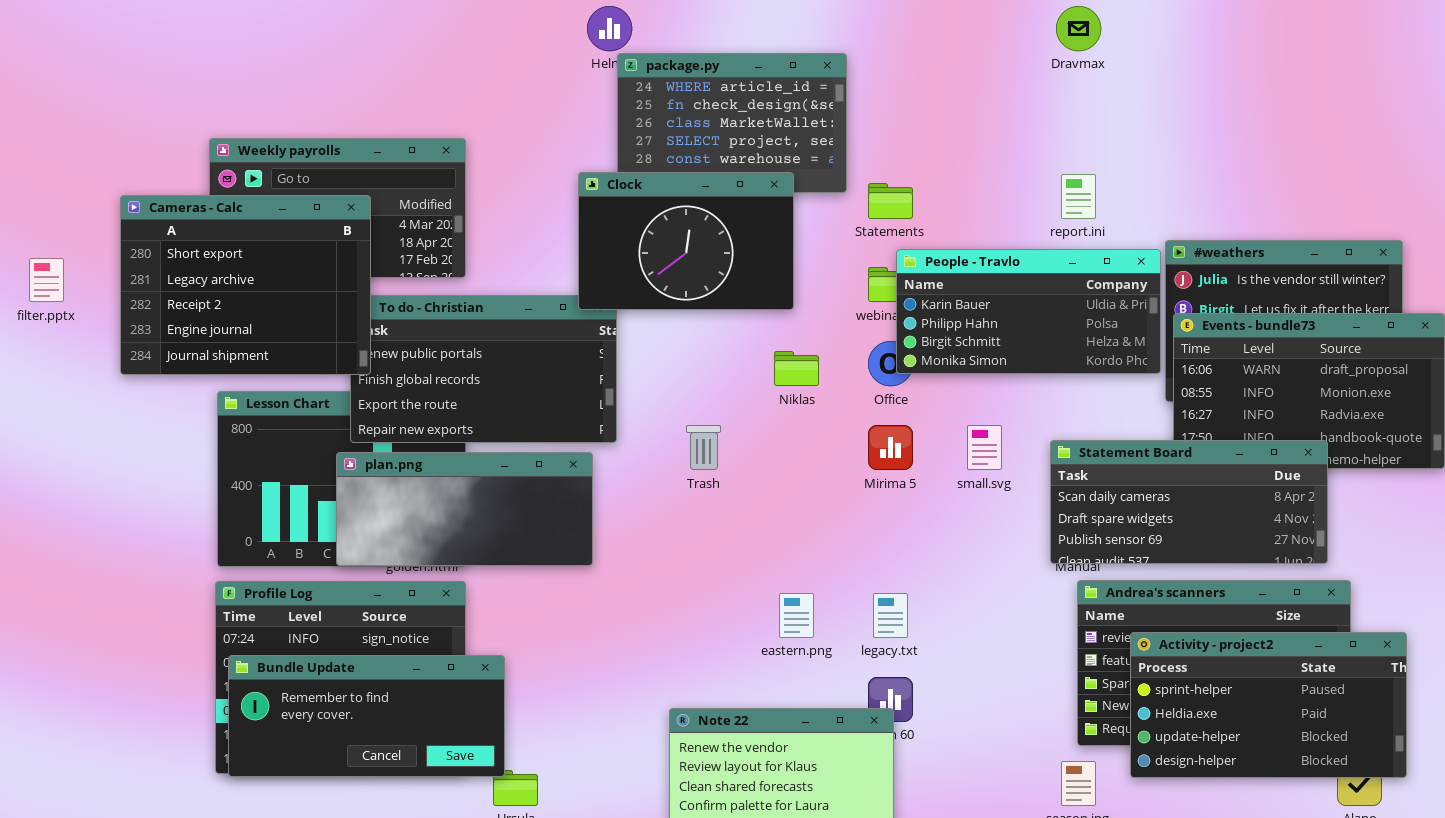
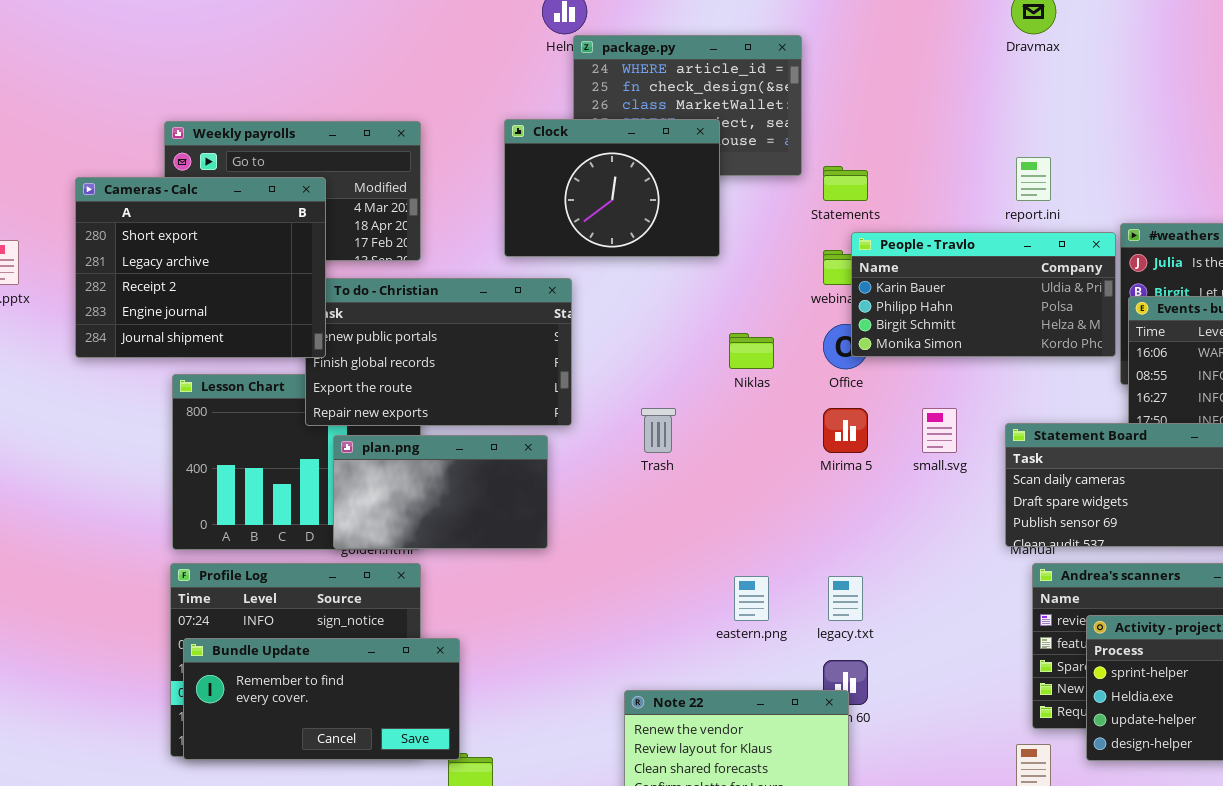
Clock: [578,172,794,310] -> [504,119,720,257], moved
plan.png: [336,452,593,566] -> [333,435,548,549], resized

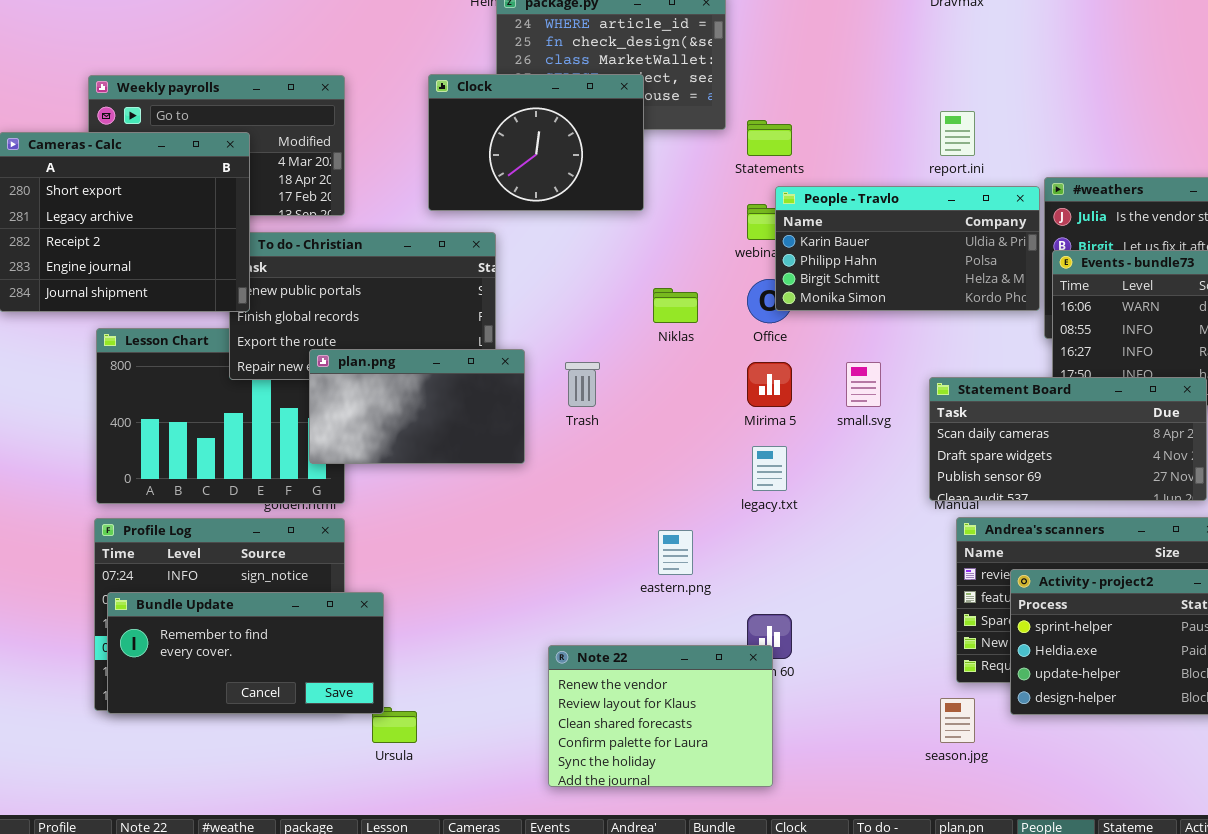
plan.png: [333,435,548,549] -> [309,349,525,464], moved
legacy.txt: [828,576,863,621] -> [752,446,787,491], moved

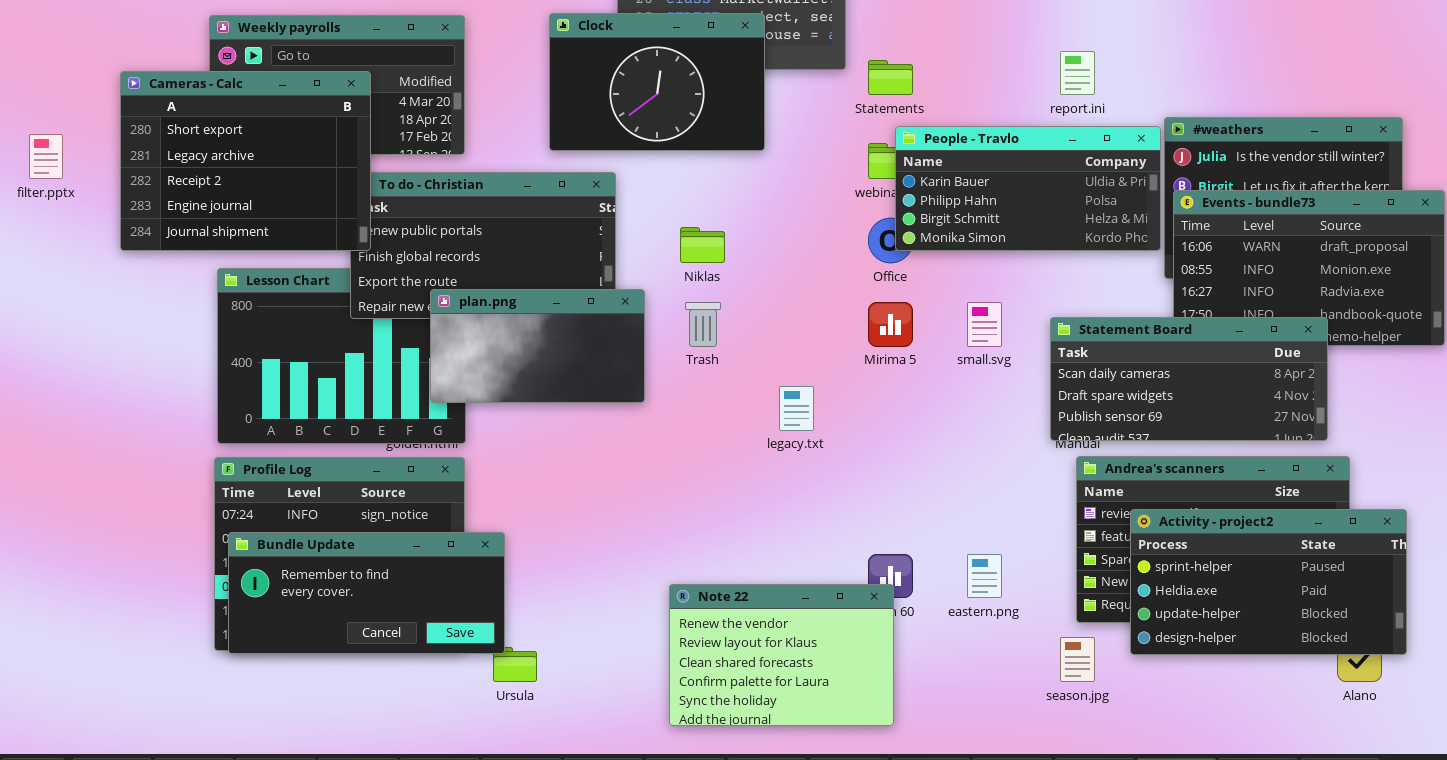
Niklas: [653,288,698,323] -> [680,227,725,263], moved
legacy.txt: [752,446,787,491] -> [779,386,814,431], moved
eastern.png: [658,530,693,575] -> [967,554,1002,598], moved

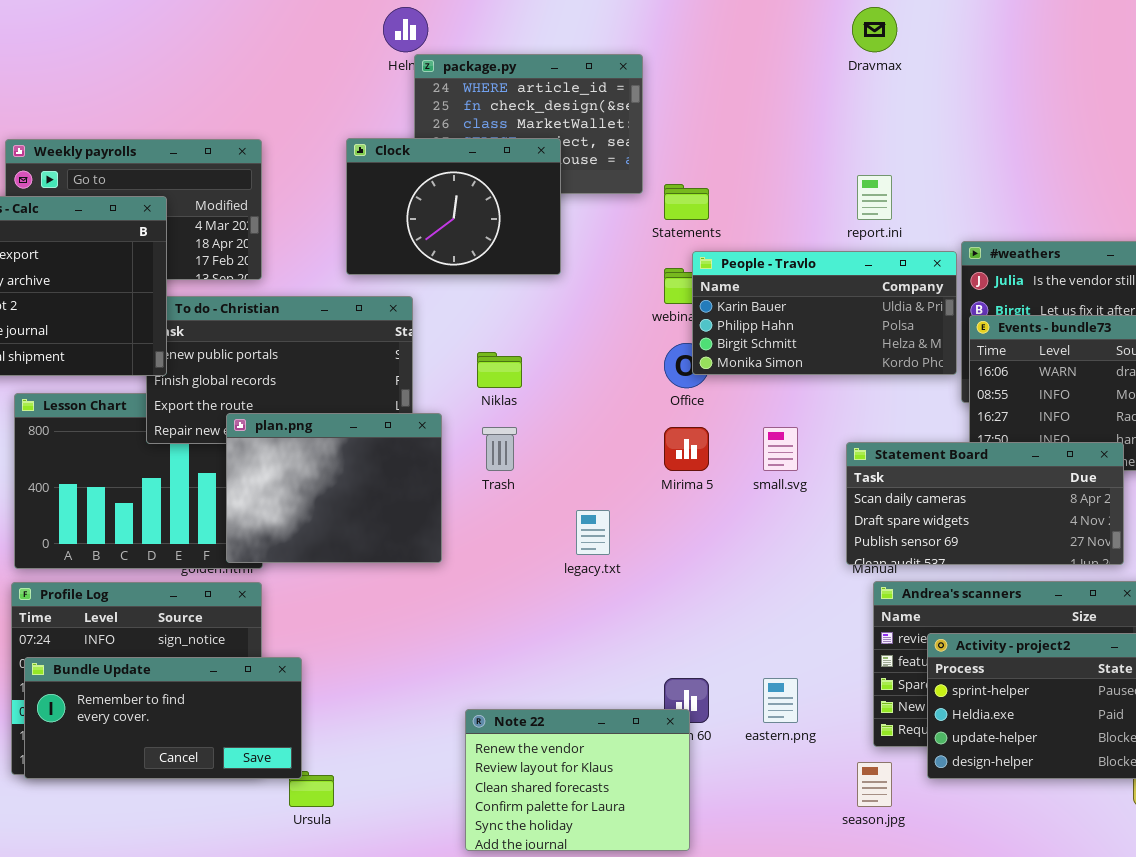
plan.png: [430,289,645,403] -> [226,413,442,563], resized

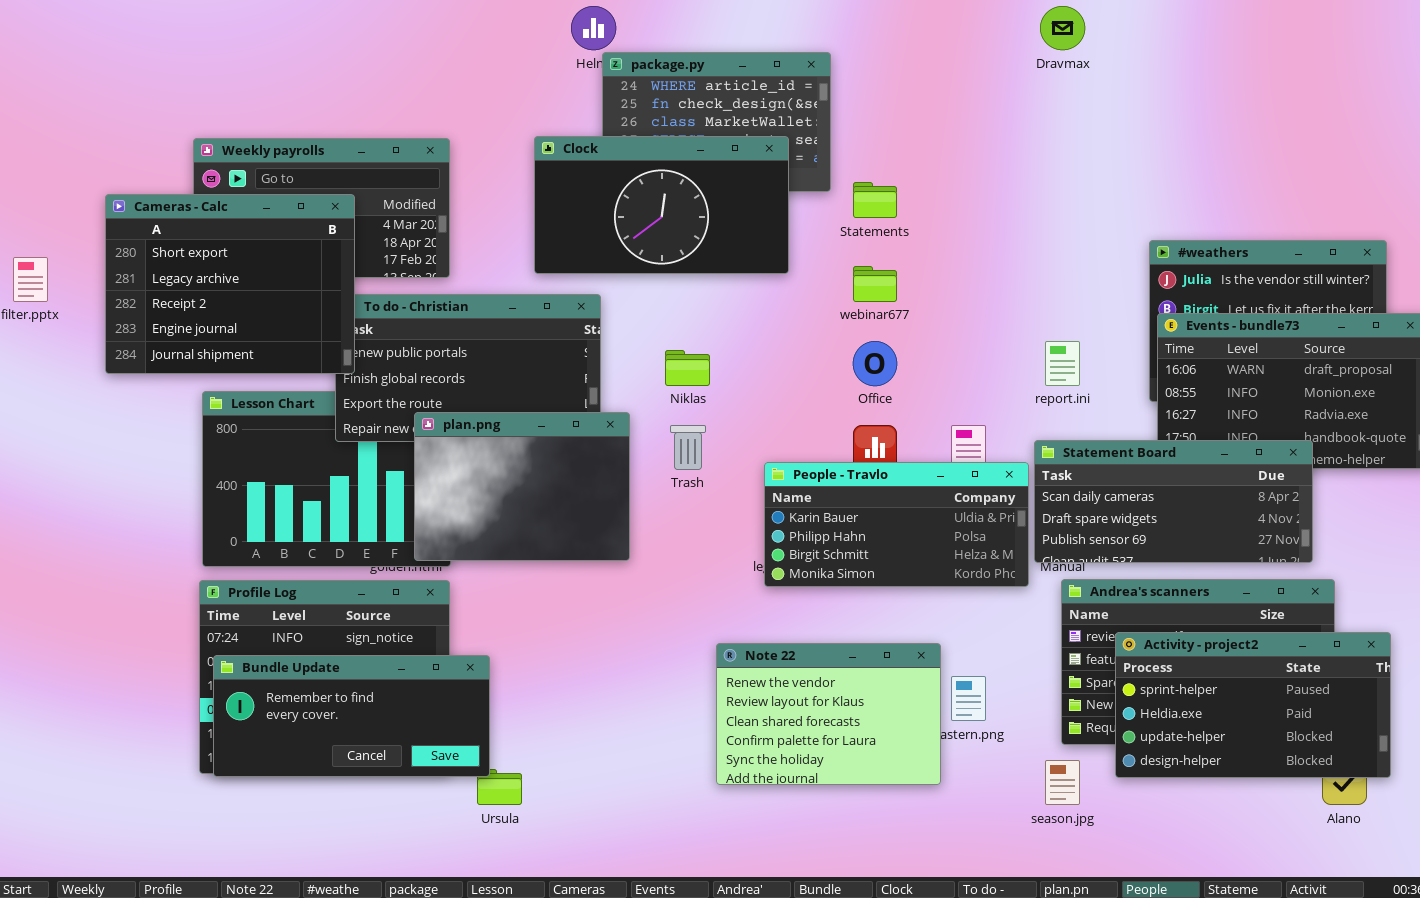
Clock: [346,138,561,275] -> [534,136,789,274], resized
report.ini: [857,175,892,220] -> [1045,341,1080,386], moved
People - Travlo: [692,251,957,375] -> [764,462,1029,587], moved
Note 22: [465,709,690,851] -> [716,643,941,785], moved

